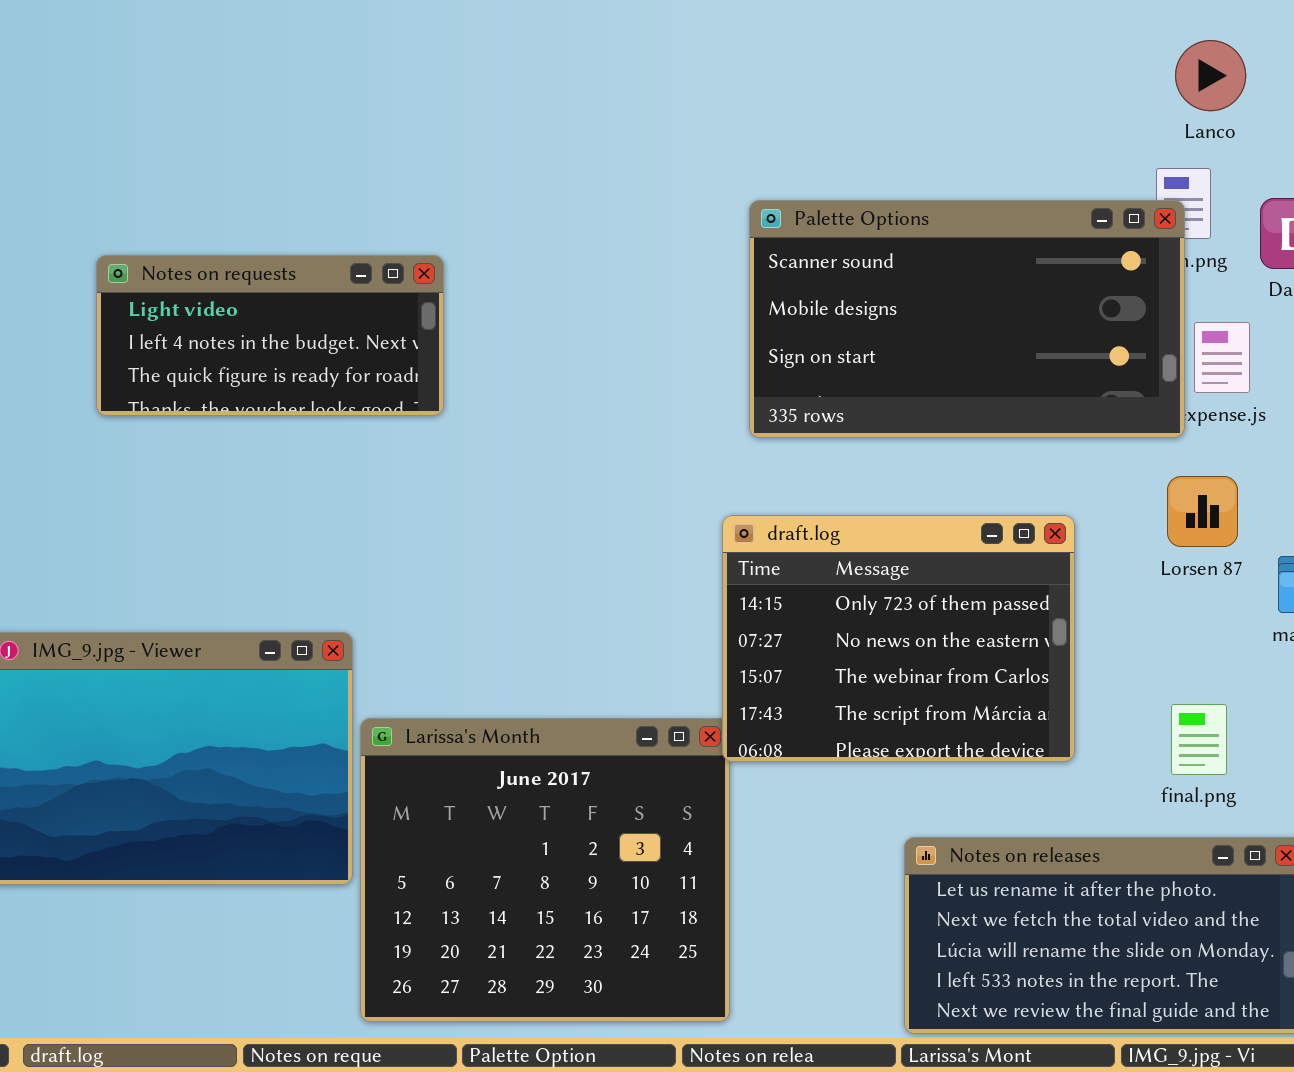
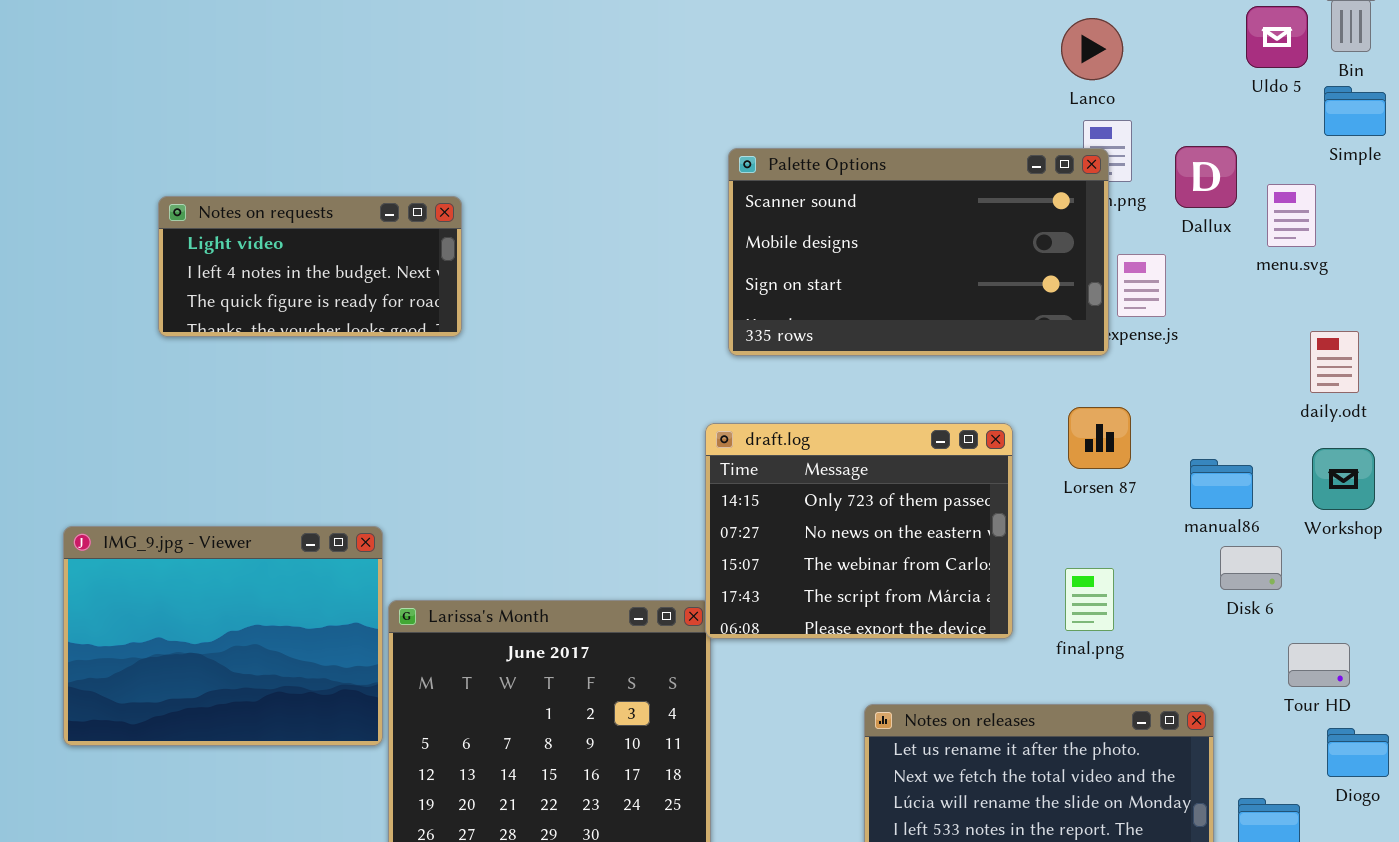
Lanco: [1175,40,1246,111] -> [1061,18,1123,80], moved
Lorsen 87: [1167,476,1238,547] -> [1068,407,1131,469], moved
final.png: [1171,704,1227,775] -> [1065,568,1114,631], moved

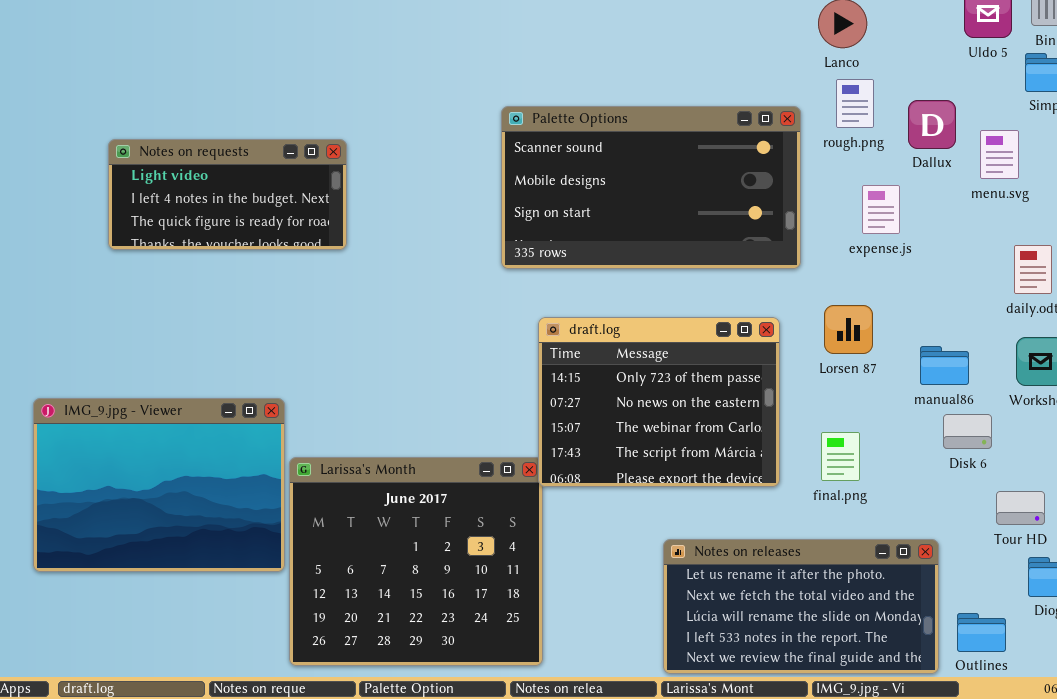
Palette Options: [728,148,1109,356] -> [501,106,801,269], moved

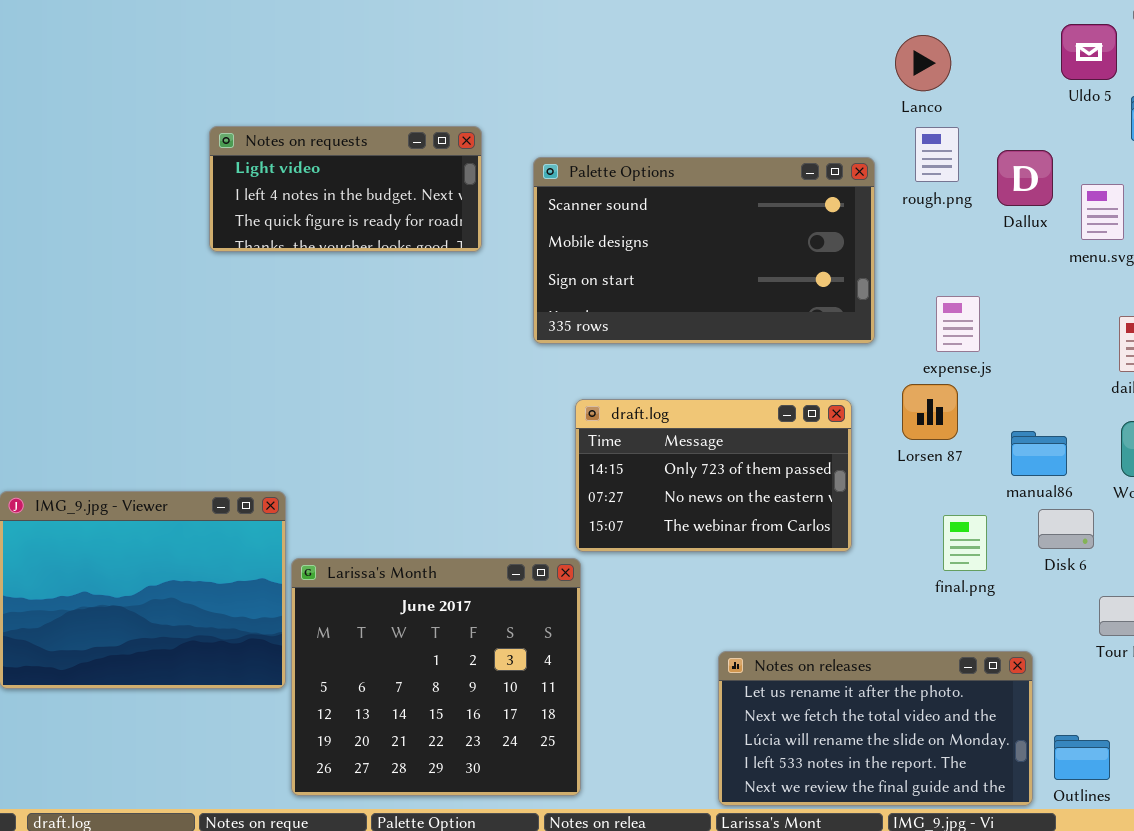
Notes on requests: [108,139,347,250] -> [209,126,482,252], moved
expense.js: [862,185,900,234] -> [936,296,980,352], moved
draft.log: [538,317,780,487] -> [575,399,852,552], resized
final.png: [821,432,860,481] -> [943,515,987,571], moved

